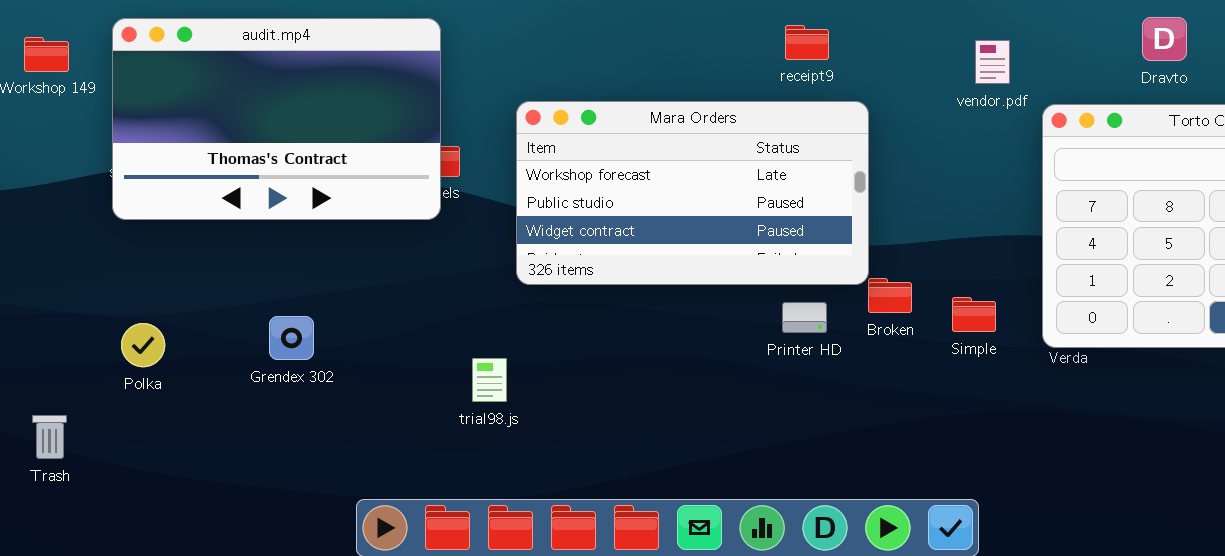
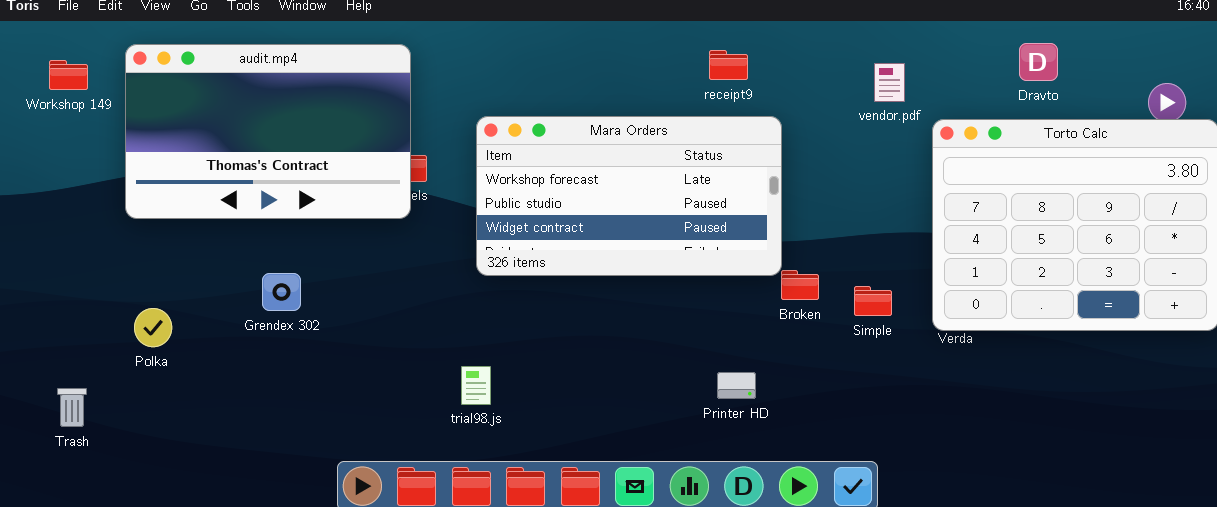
Printer HD: [782,302,827,333] -> [717,372,756,399], moved
Grendex 302: [269,316,314,360] -> [262,273,301,311], moved
trial98.js: [472,358,507,402] -> [461,366,491,405], moved

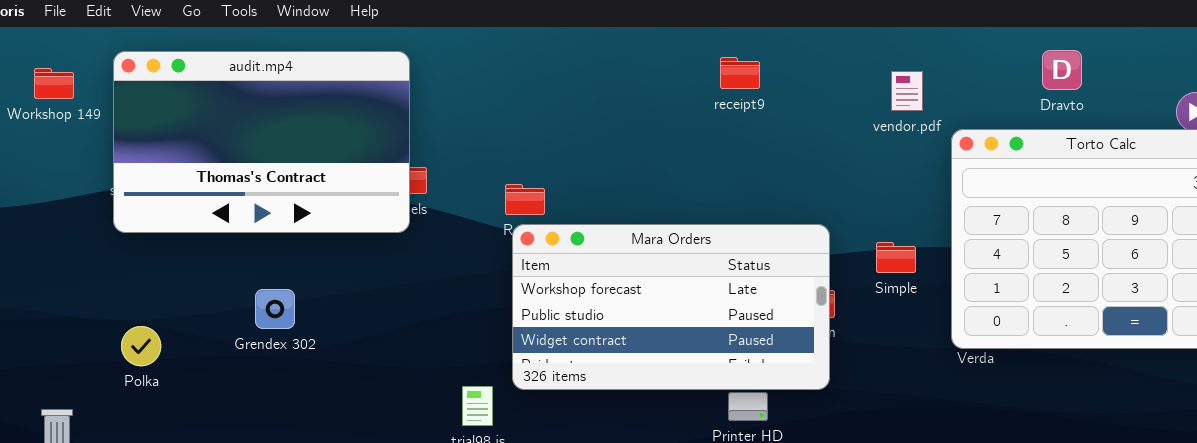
Mara Orders: [476,116,782,276] -> [512,224,830,390], moved
Simple: [854,286,892,316] -> [876,242,916,273], moved

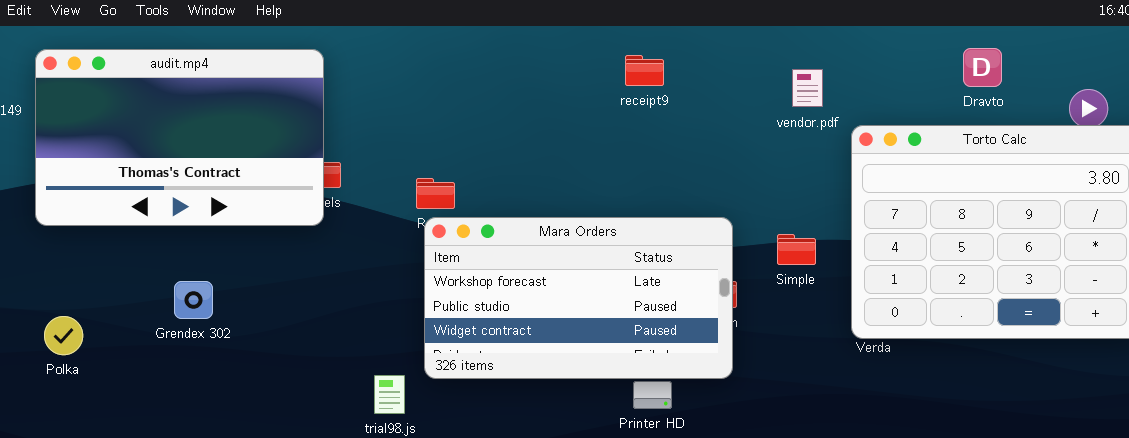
Dravto: [1042,50,1082,90] -> [963,48,1002,87], moved

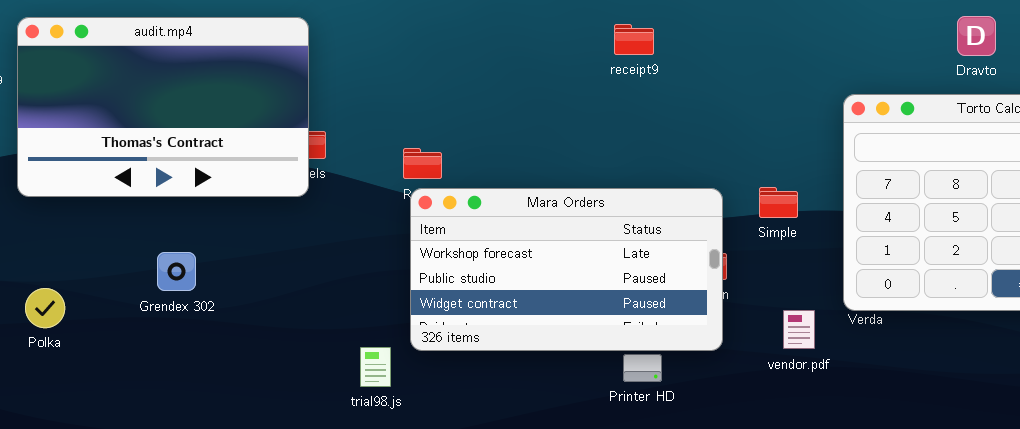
vendor.pdf: [792,69,823,107] -> [783,310,815,349], moved
Simple: [777,234,816,265] -> [759,187,798,218], moved

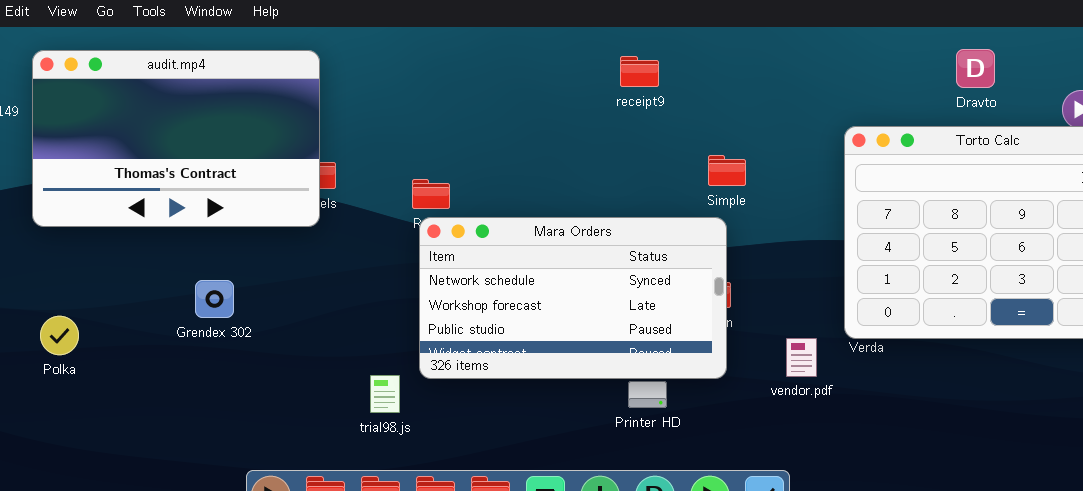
Simple: [759,187,798,218] -> [708,155,746,186], moved
Mara Orders: [410,188,723,351] -> [419,217,727,379], scrolled up 1 row
Grendex 302: [157,252,196,291] -> [195,280,234,318], moved

